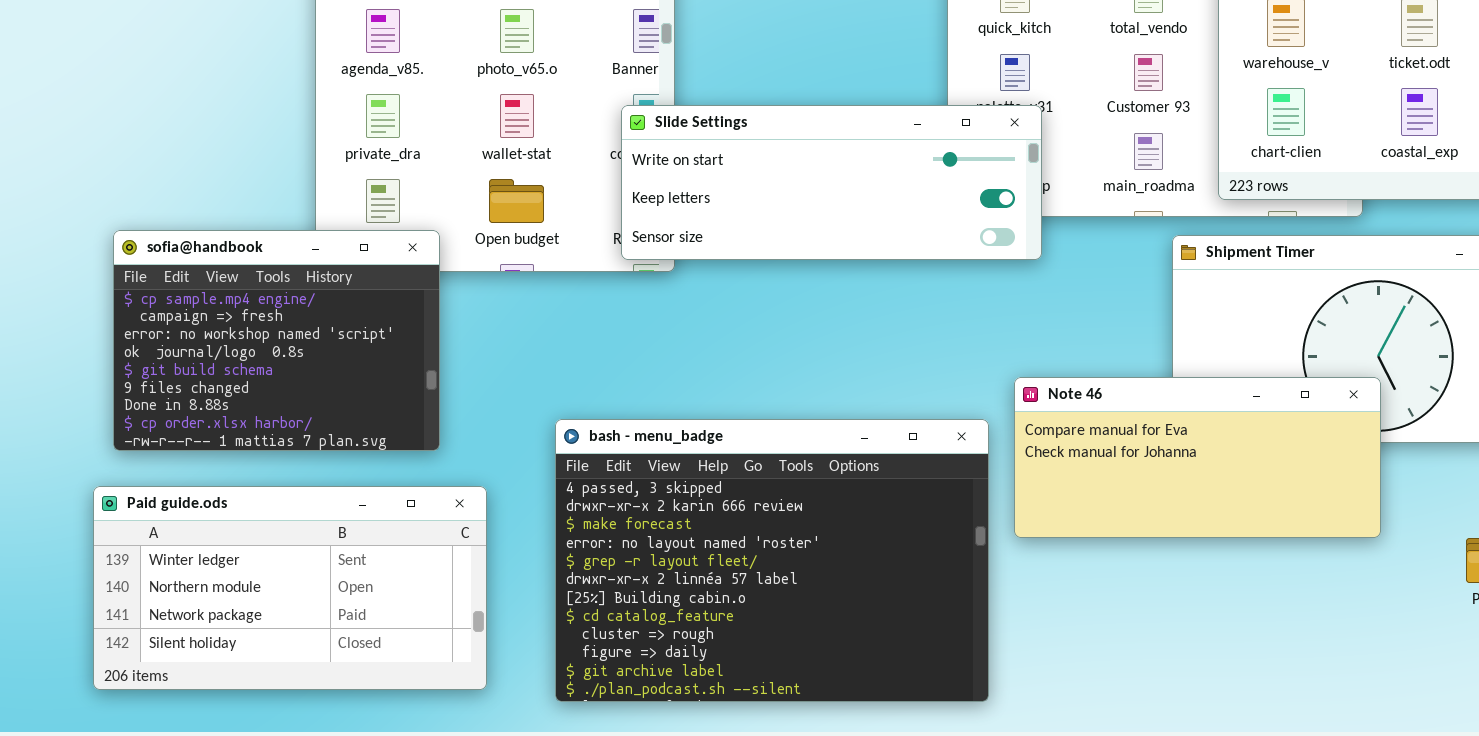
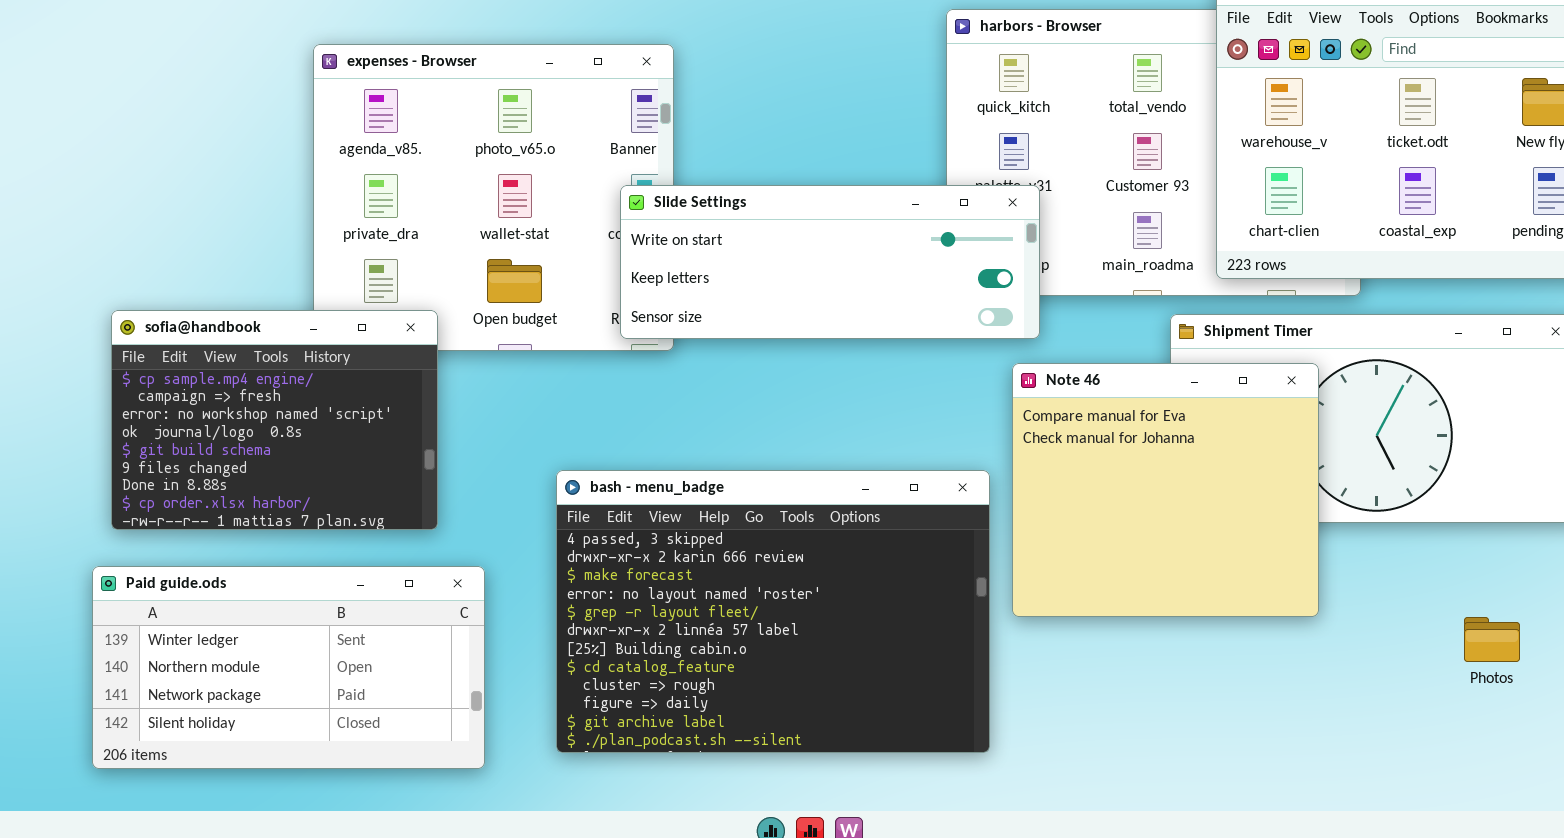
Note 46: [1014,377,1381,538] -> [1012,363,1319,617], resized
bash - menu_badge: [555,419,989,702] -> [556,470,990,753], moved

